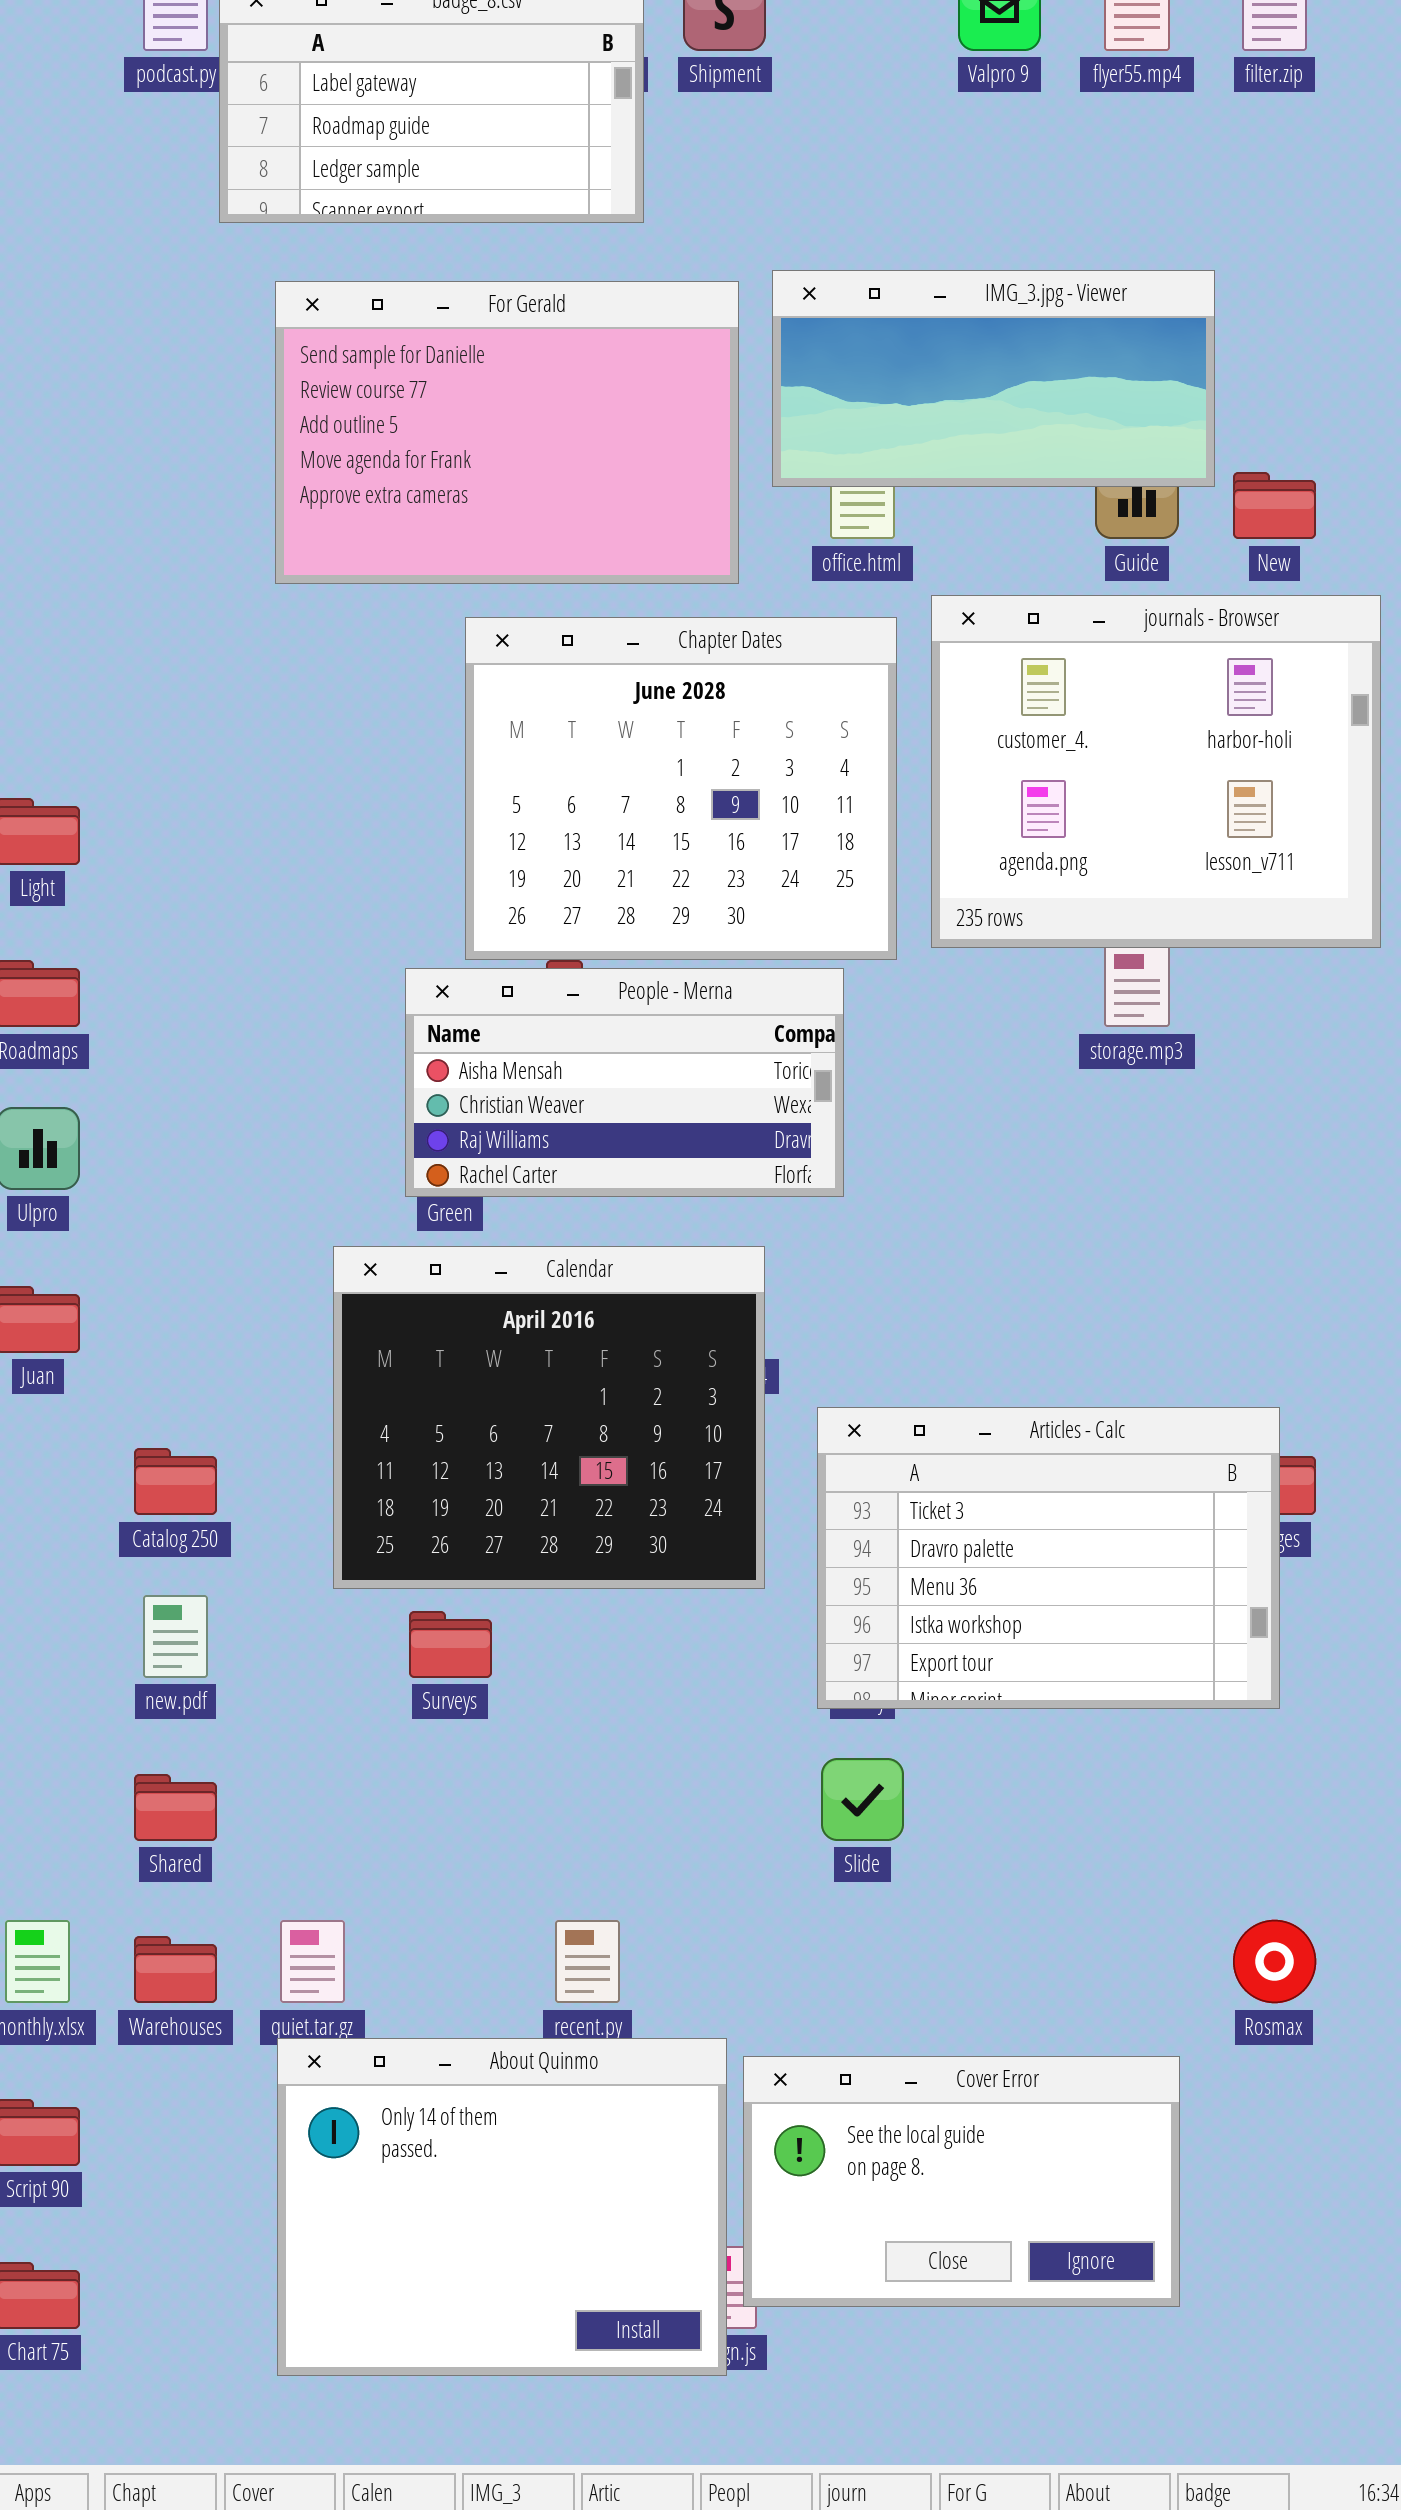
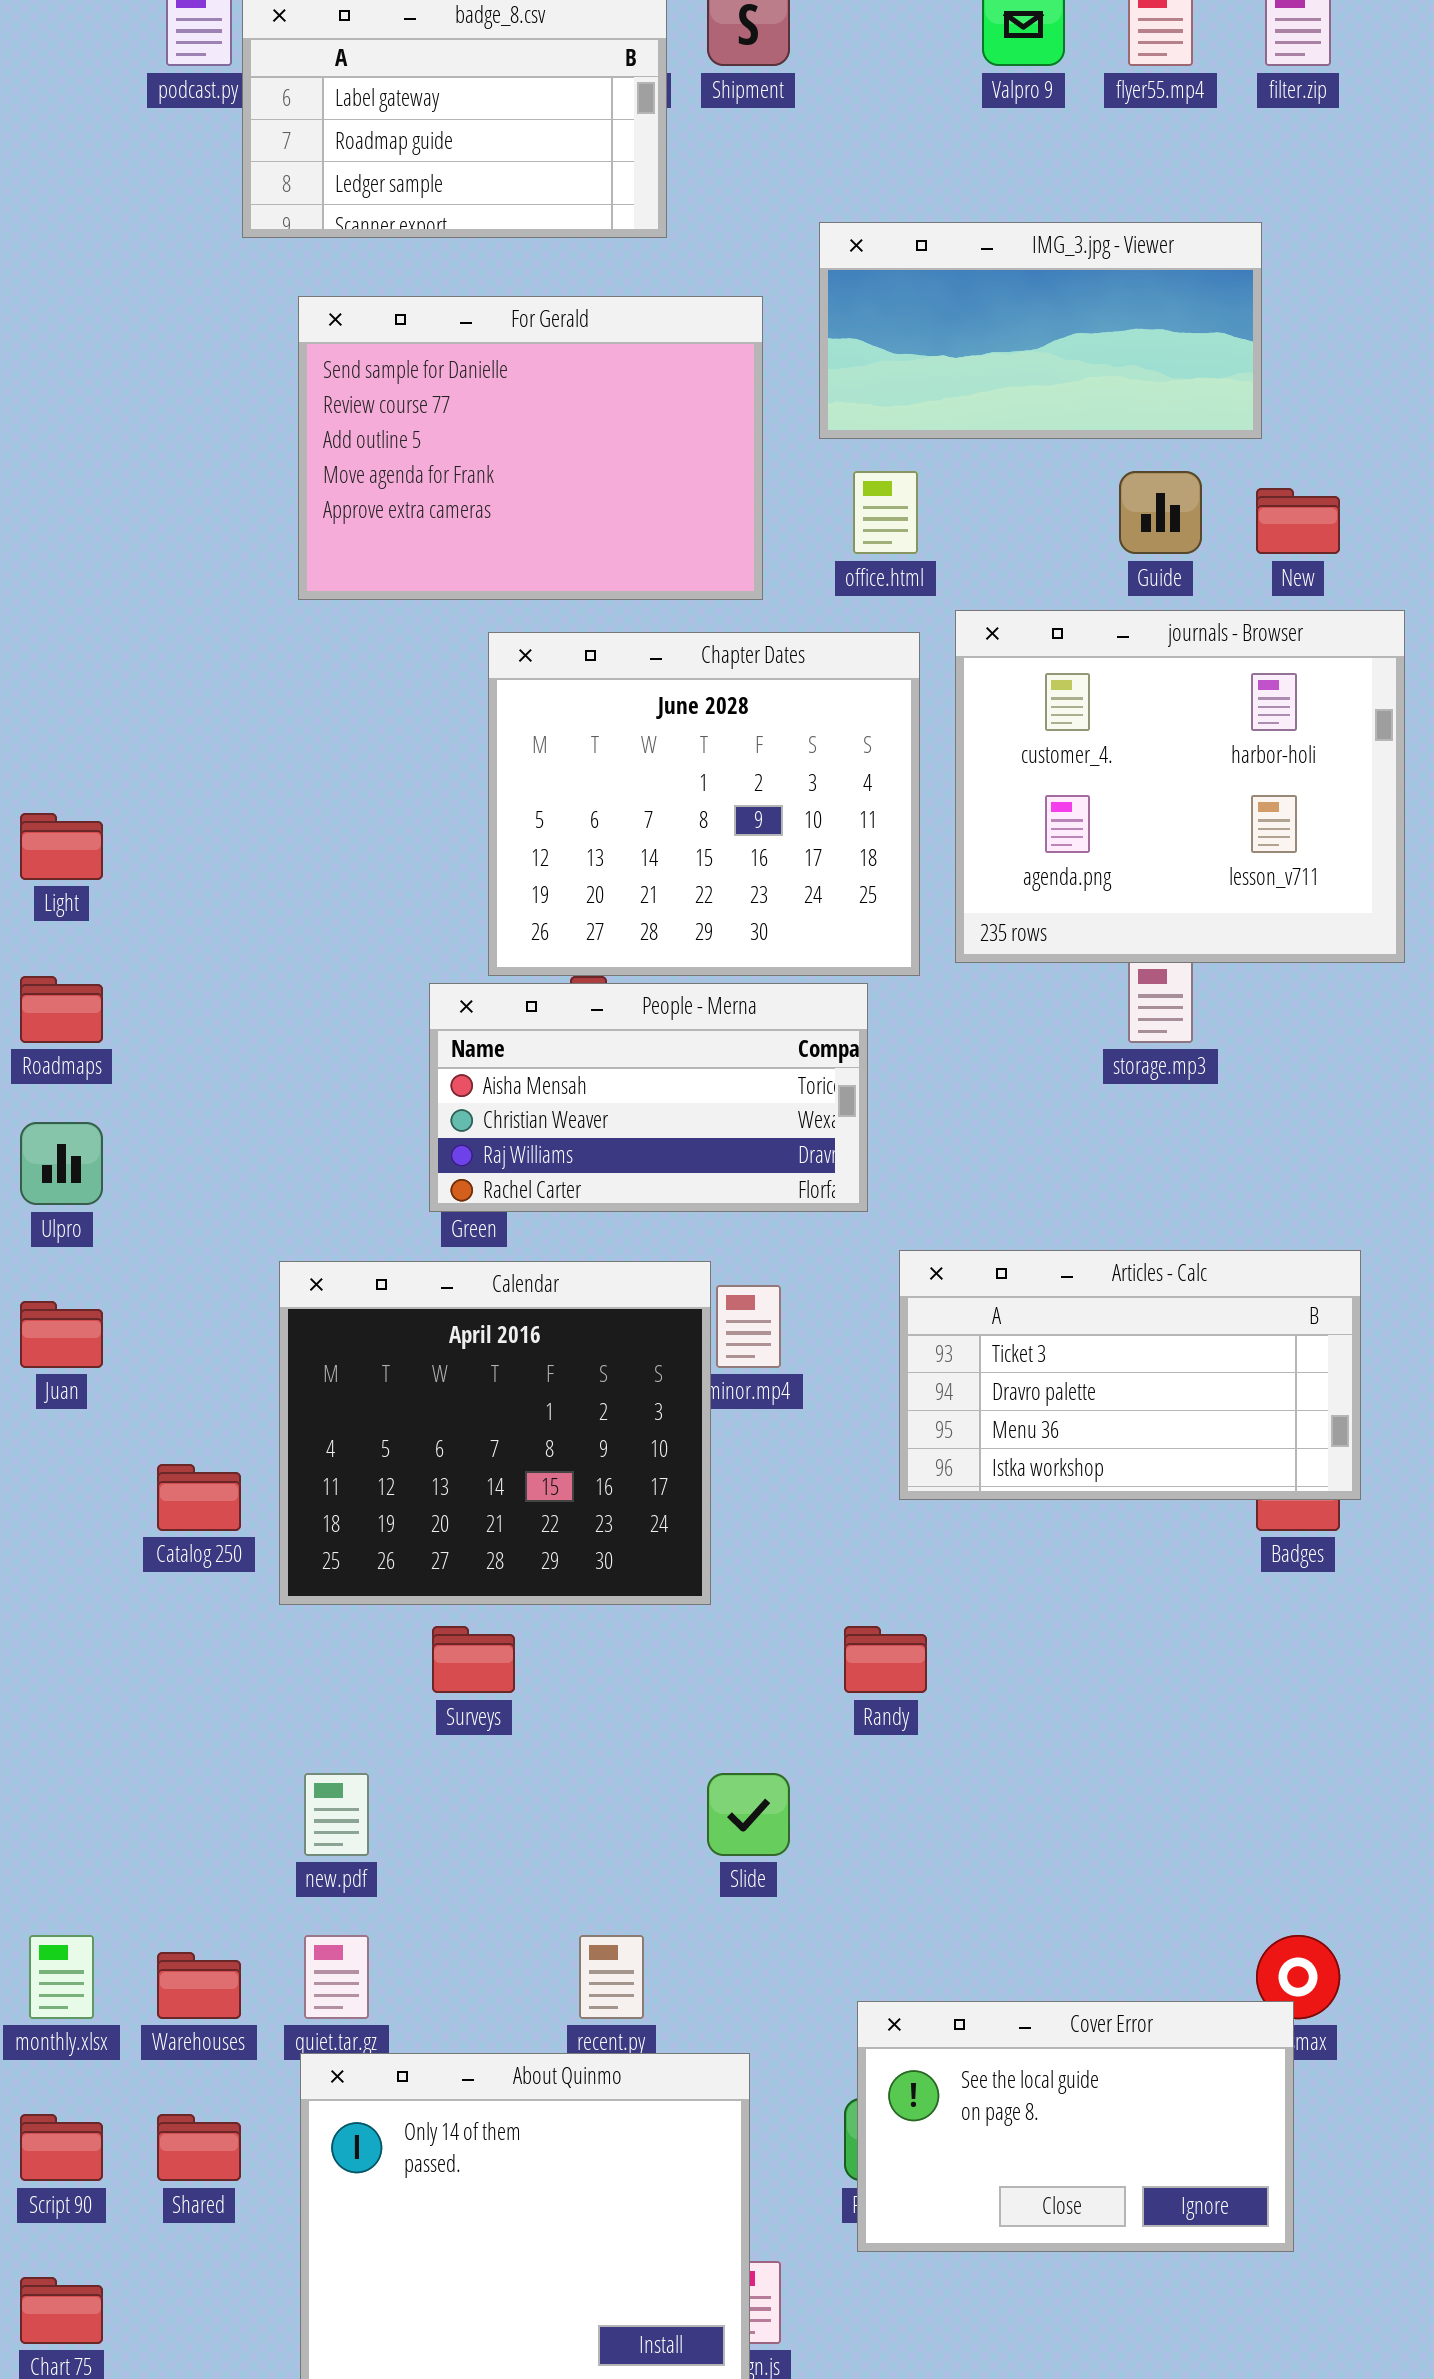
IMG_3.jpg - Viewer: [772,270,1215,487] -> [819,222,1262,439], moved
Calendar: [333,1246,765,1589] -> [279,1261,711,1605], moved
Articles - Calc: [817,1407,1280,1709] -> [899,1250,1361,1500], moved, resized
new.pdf: [143,1595,208,1678] -> [304,1773,369,1856], moved
Slide: [821,1758,904,1841] -> [707,1773,790,1856], moved
Shared: [134,1774,217,1841] -> [157,2114,241,2181], moved
Cover Error: [743,2056,1180,2307] -> [857,2001,1294,2252], moved

